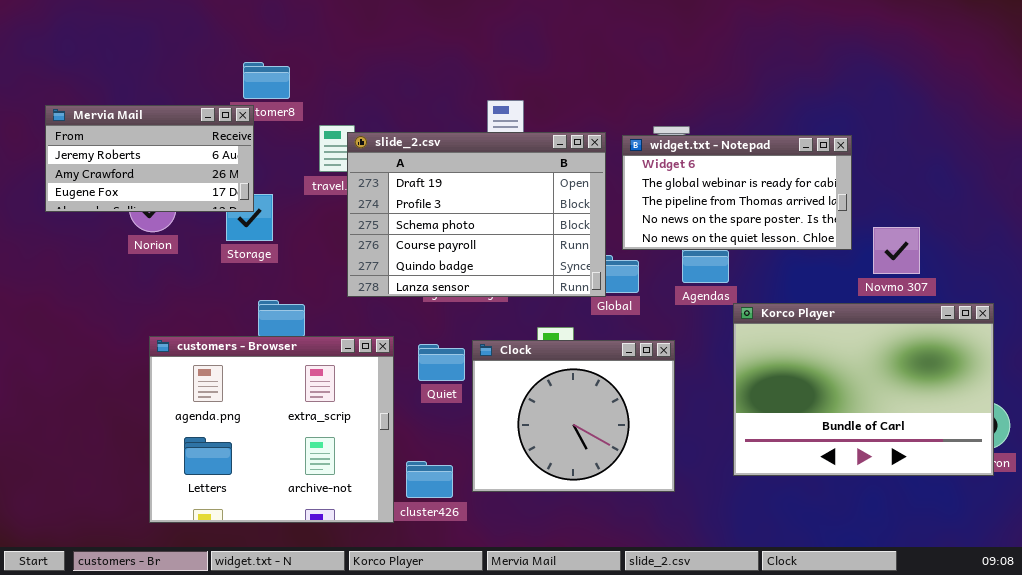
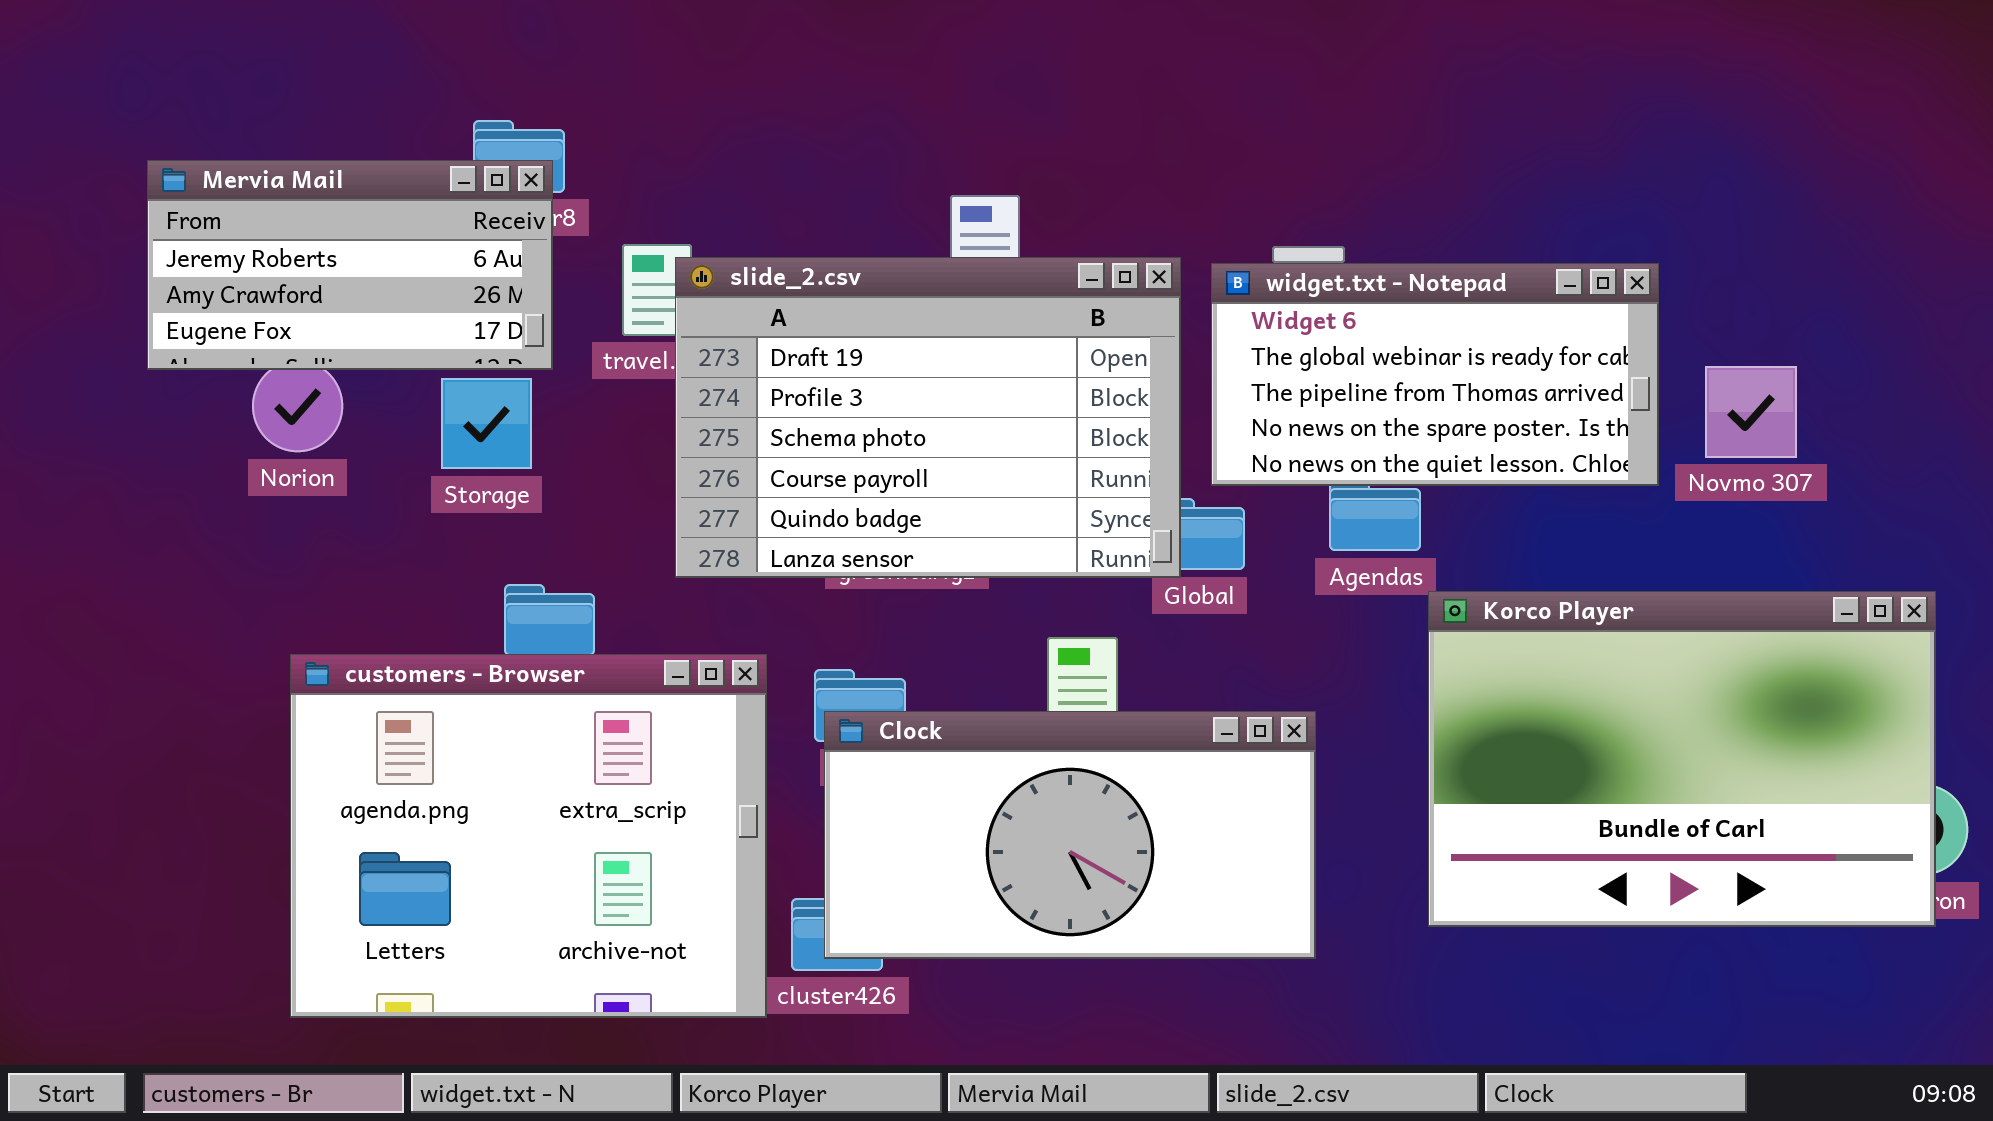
Mervia Mail: [45,105,254,212] -> [147,160,553,370], moved
Novmo 307: [873,227,920,274] -> [1705,366,1797,458], moved
Clock: [472,340,675,492] -> [824,711,1316,959], resized

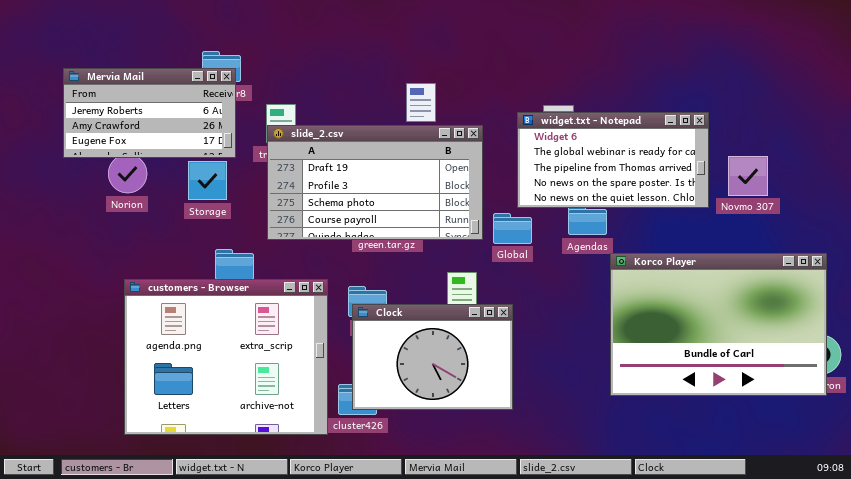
slide_2.csv: [675,257,1181,578] -> [267,125,483,240], moved, resized
Clock: [824,711,1316,959] -> [352,304,513,410], resized

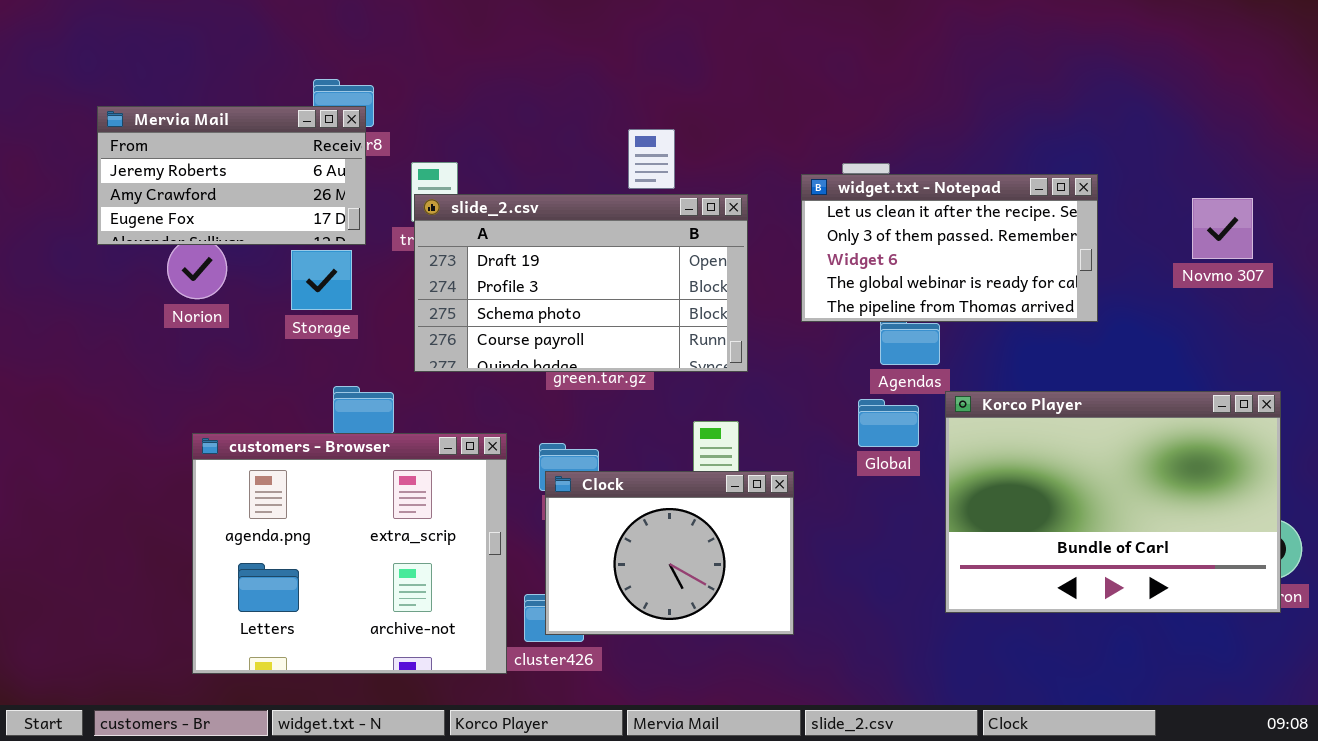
widget.txt - Notepad: [517,112,709,208] -> [801,174,1098,322], scrolled up 2 rows
Novmo 307: [728,156,768,196] -> [1192,198,1253,259], moved
Global: [493,213,532,244] -> [858,399,919,447], moved

